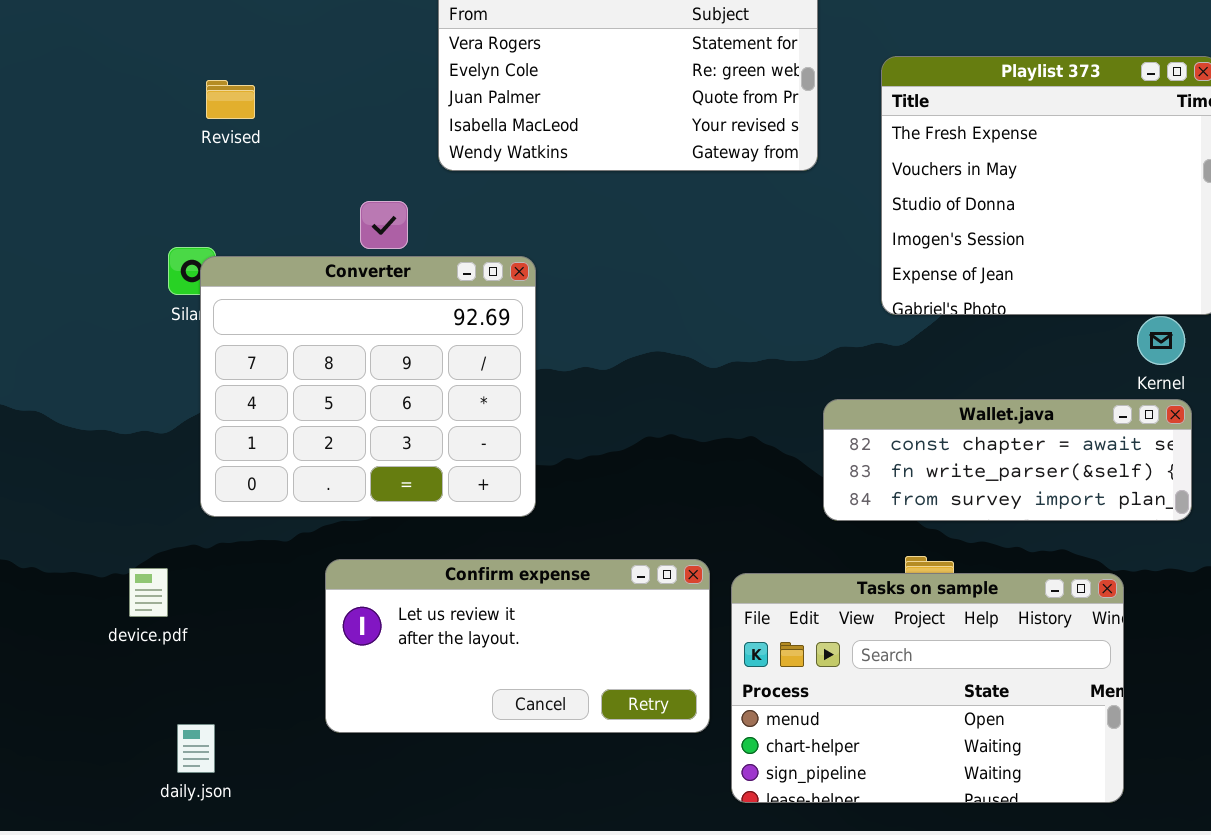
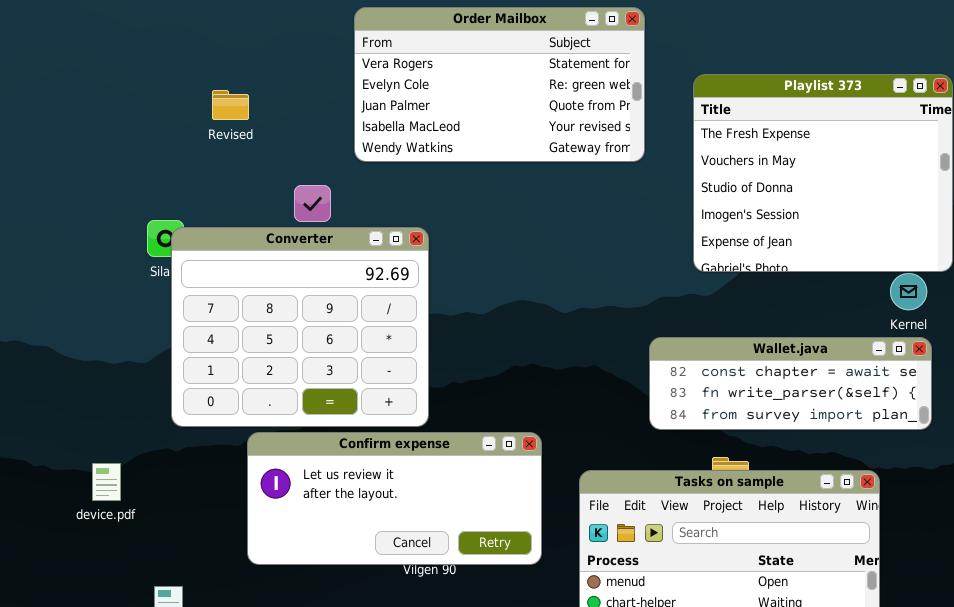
Revised: [206,80,255,119] -> [212,90,249,120], moved
Confirm expense: [325,559,710,733] -> [247,432,542,565], moved
device.pdf: [129,568,168,617] -> [92,463,121,501], moved

